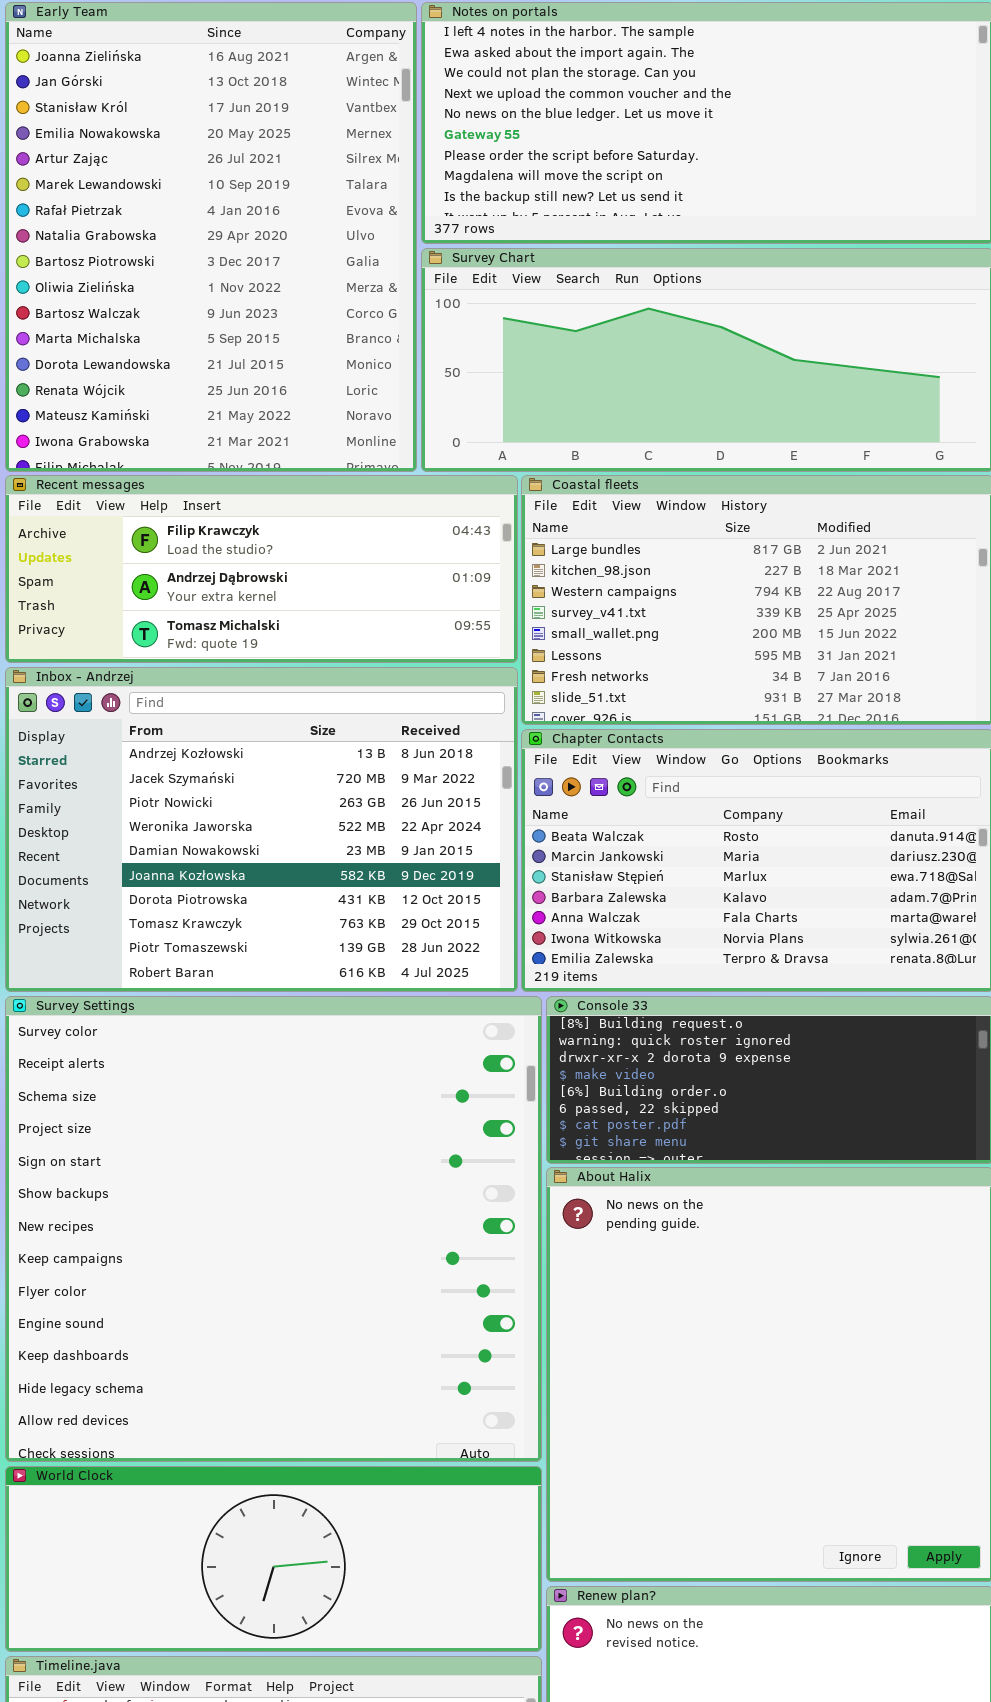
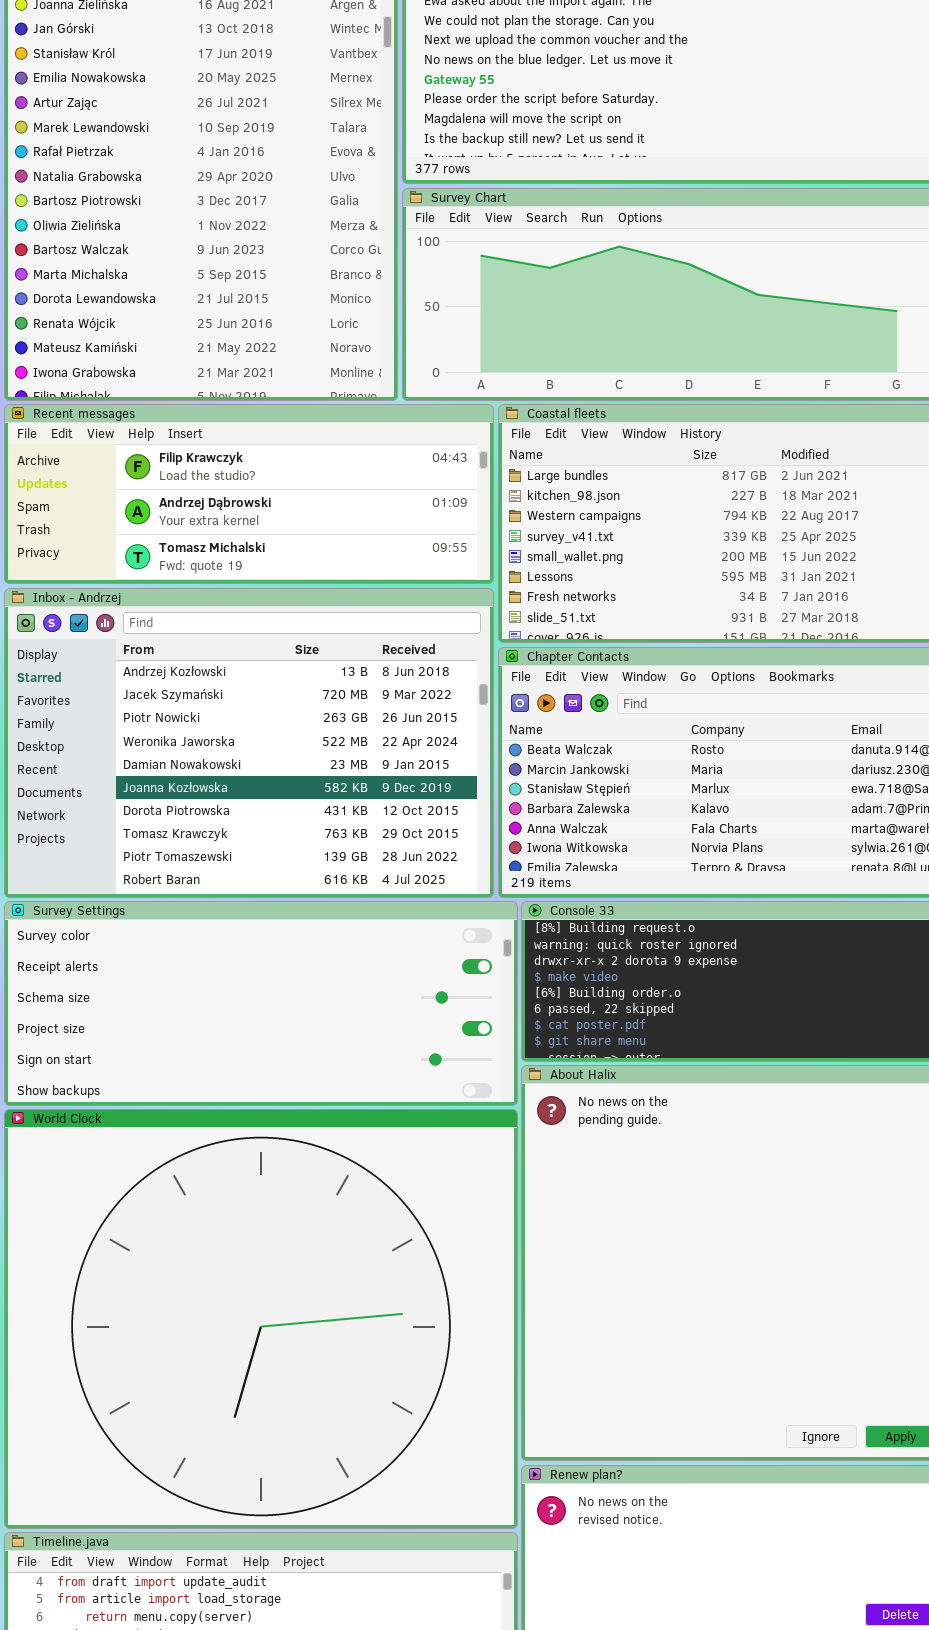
Survey Settings: [5,996,542,1462] -> [4,901,518,1106], resized
World Clock: [5,1466,542,1652] -> [4,1109,518,1529], resized

